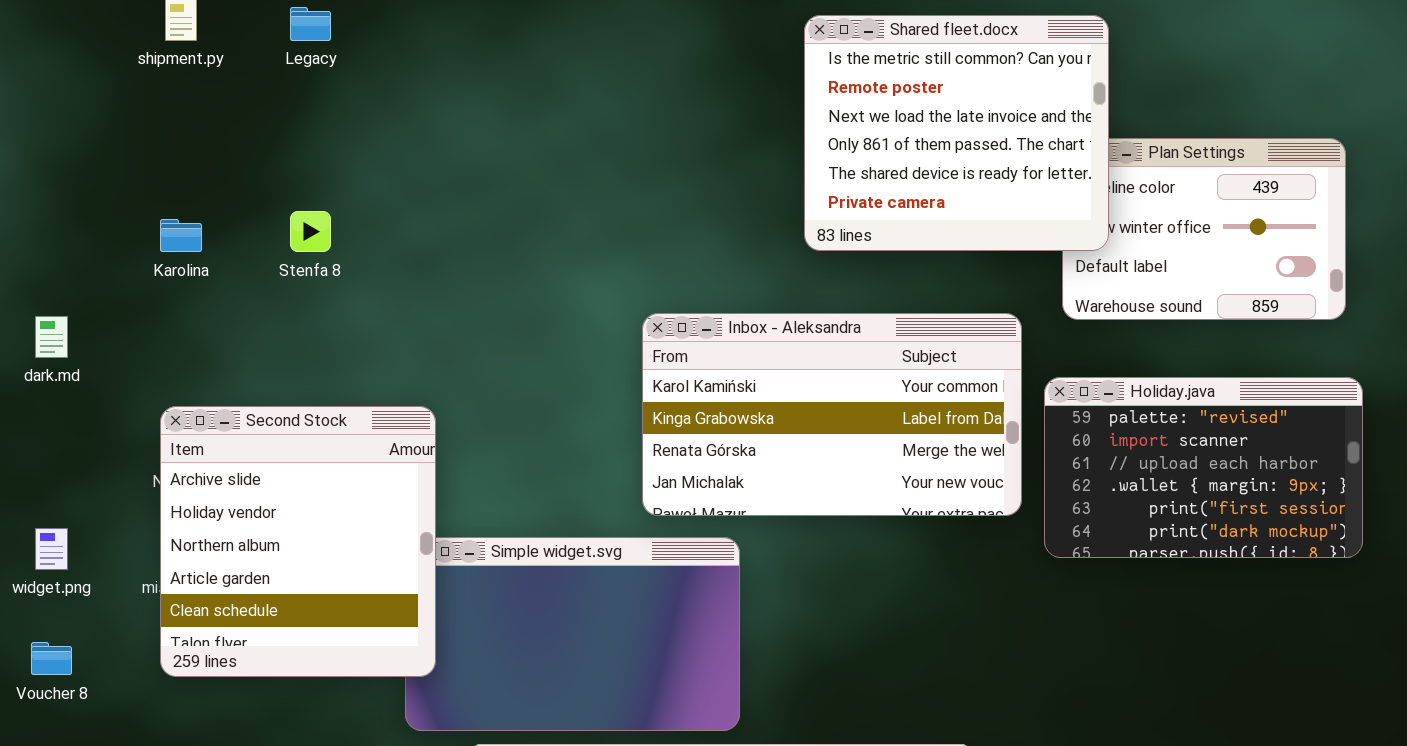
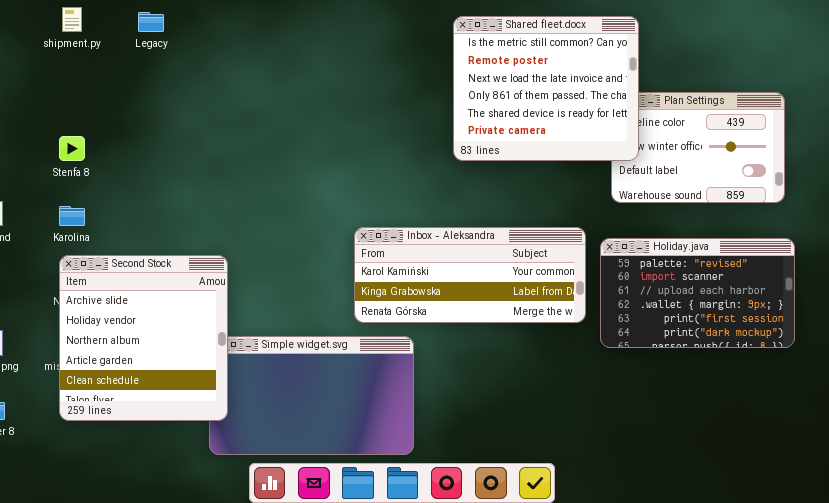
Stenfa 8: [290,211,331,252] -> [59,136,85,161], moved
Karolina: [160,219,202,252] -> [59,206,85,226], moved
Inbox - Aleksandra: [642,313,1022,516] -> [354,227,586,323], resized

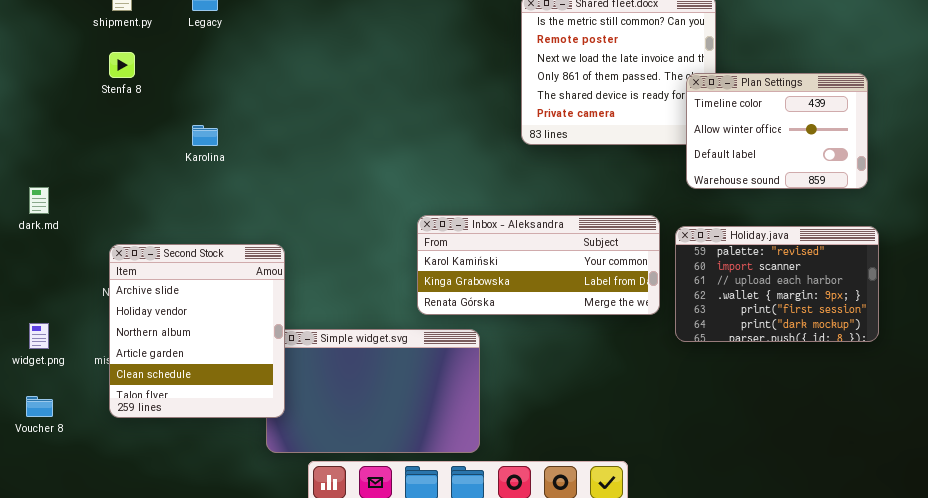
Plan Settings: [611,92,785,203] -> [686,73,868,189], raised
Stenfa 8: [59,136,85,161] -> [109,52,135,78], moved
Karolina: [59,206,85,226] -> [192,125,218,146], moved

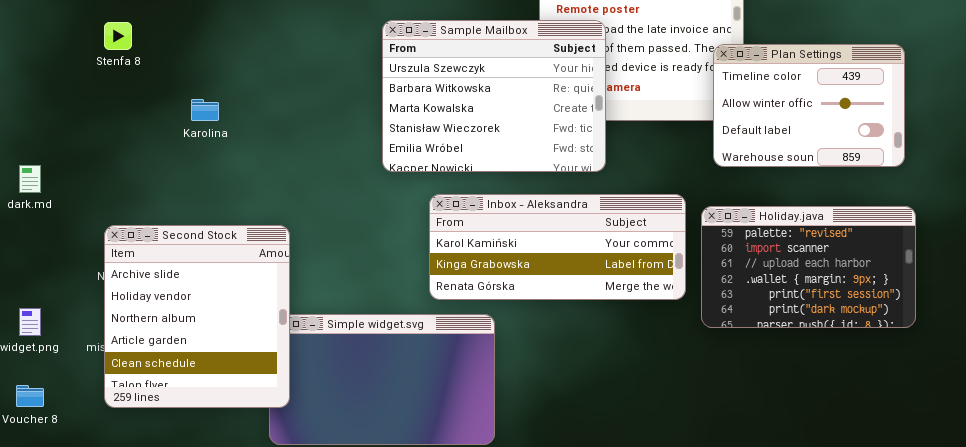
Sample Mailbox: none -> [382,20,606,172], opened

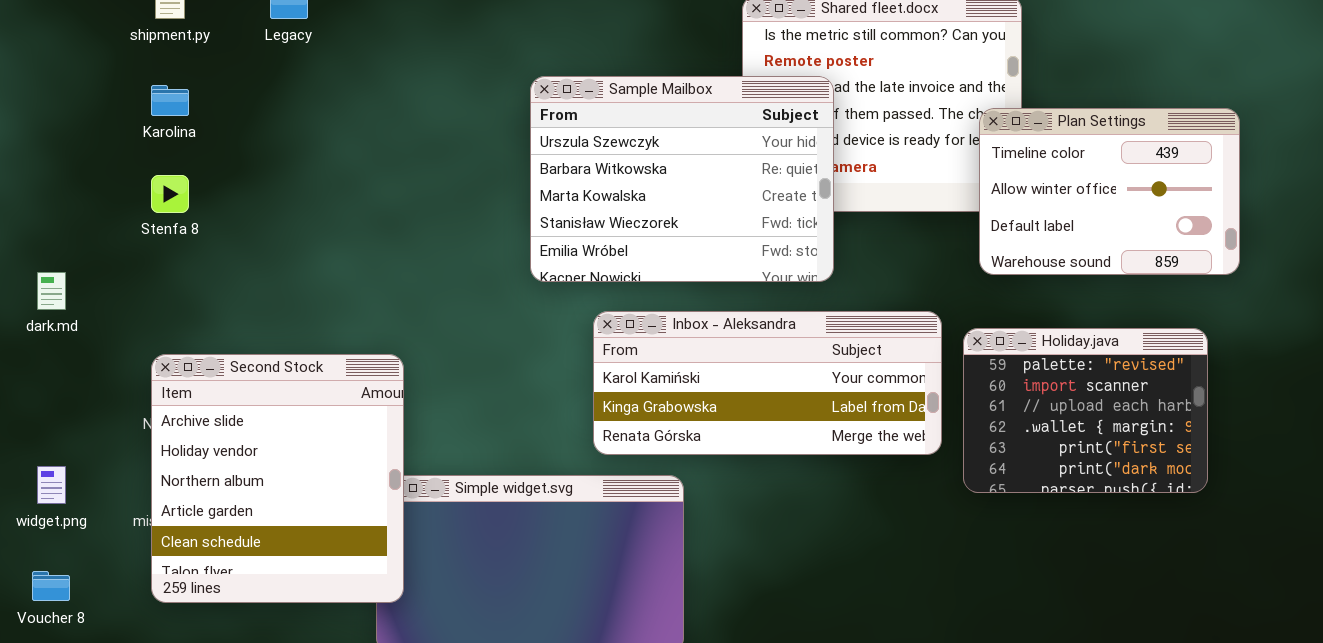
Stenfa 8: [104,22,132,50] -> [151,175,189,213], moved
Karolina: [191,99,219,121] -> [151,85,189,116], moved
Holiday.java: [701,206,916,328] -> [963,328,1208,493], resized

